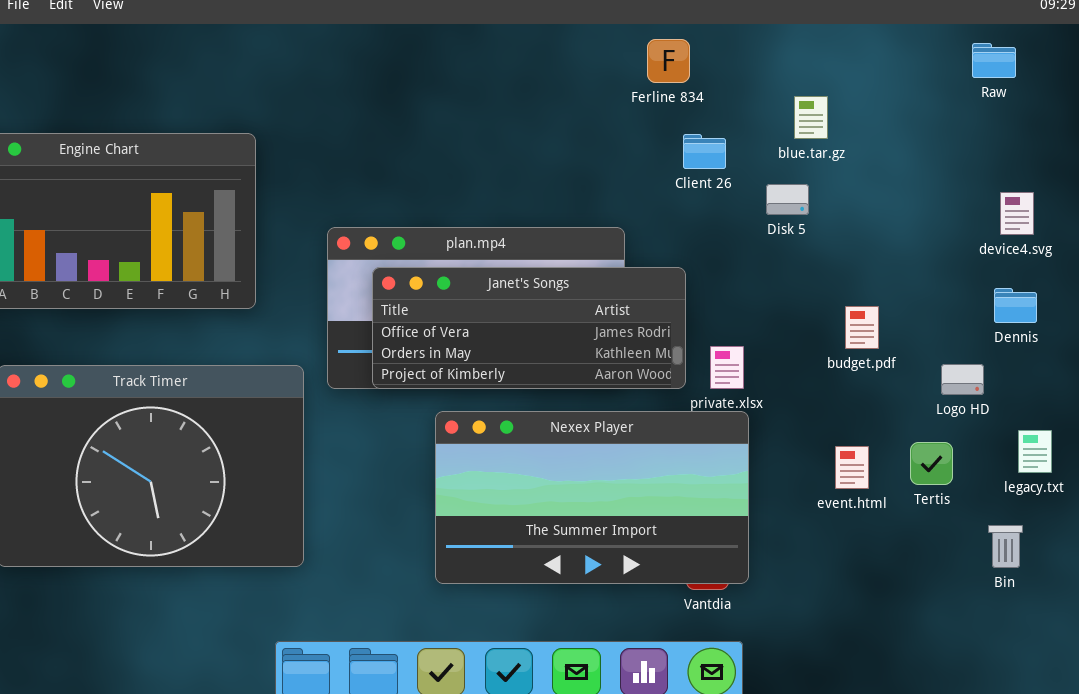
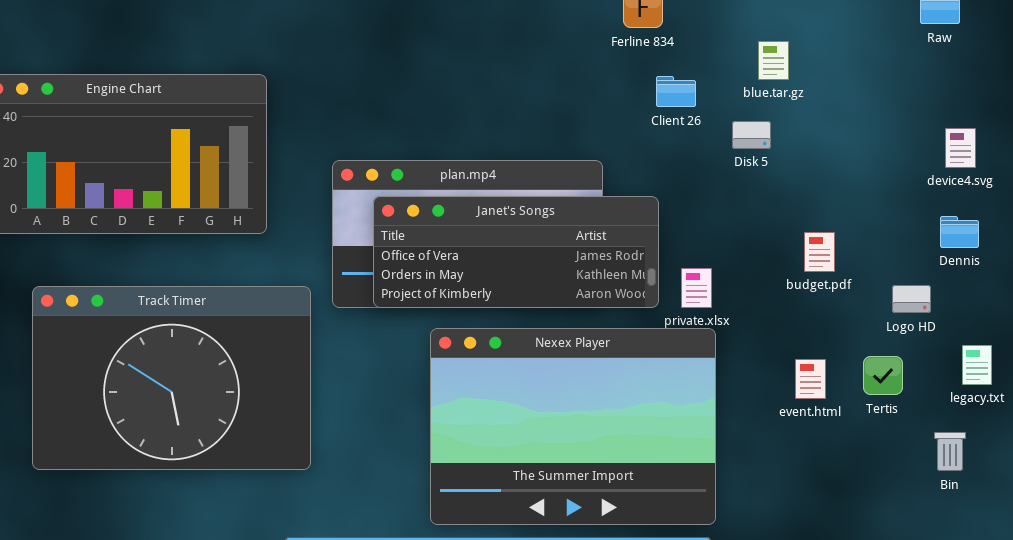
Nexex Player: [435,411,749,584] -> [430,328,716,525], resized

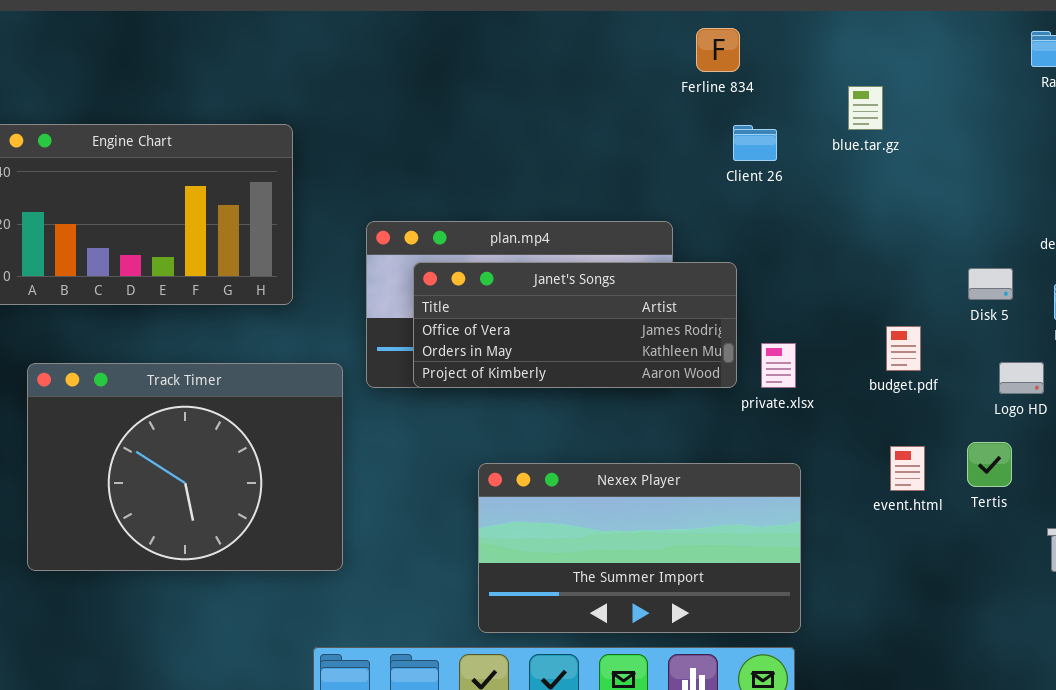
Disk 5: [732,121,771,149] -> [968,268,1013,300], moved
budget.pdf: [804,232,835,272] -> [886,326,921,371], moved
Nexex Player: [430,328,716,525] -> [478,463,801,633], resized

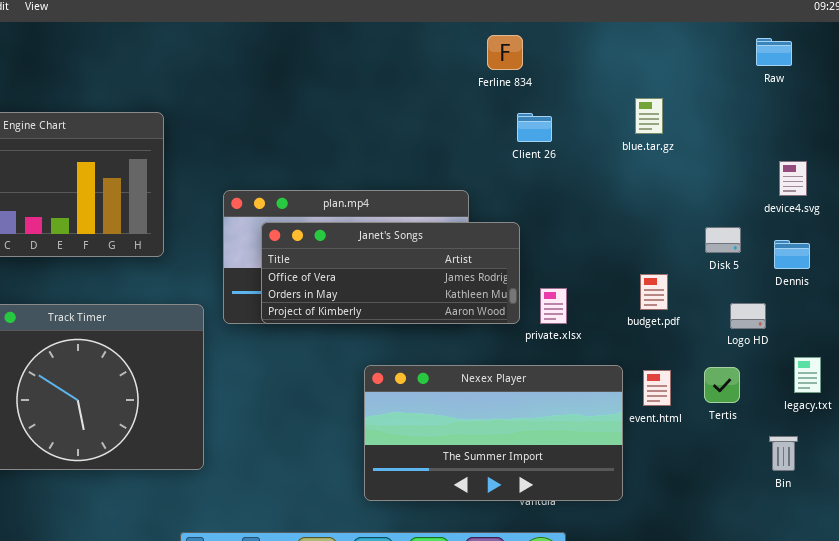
blue.tar.gz: [848,86,883,130] -> [635,98,663,134], moved
Nexex Player: [478,463,801,633] -> [364,365,623,501], moved

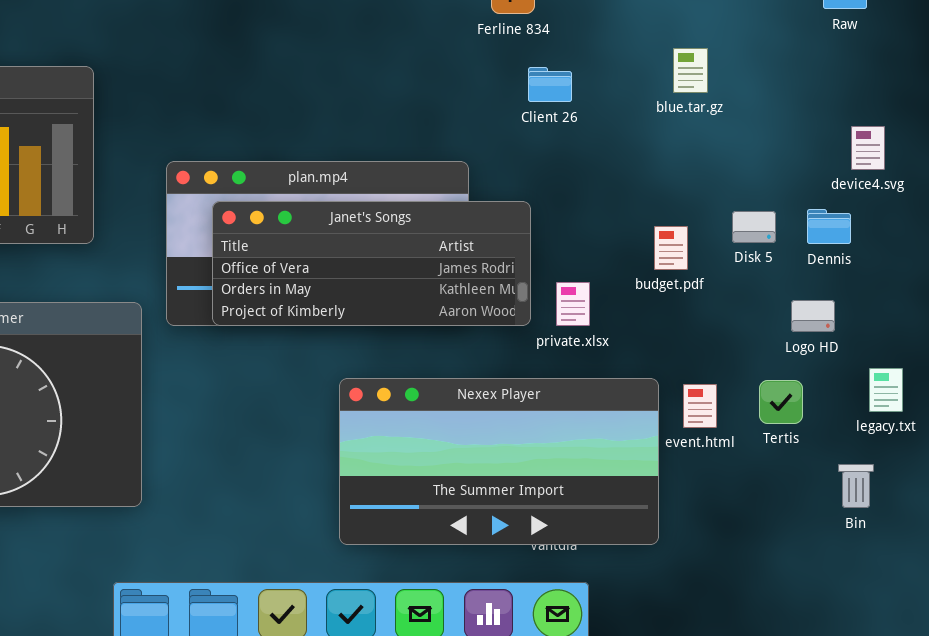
Disk 5: [705,227,741,253] -> [732,211,776,243], moved
Dennis: [774,240,810,269] -> [807,209,851,244], moved
budget.pdf: [640,274,668,310] -> [654,226,688,270], moved

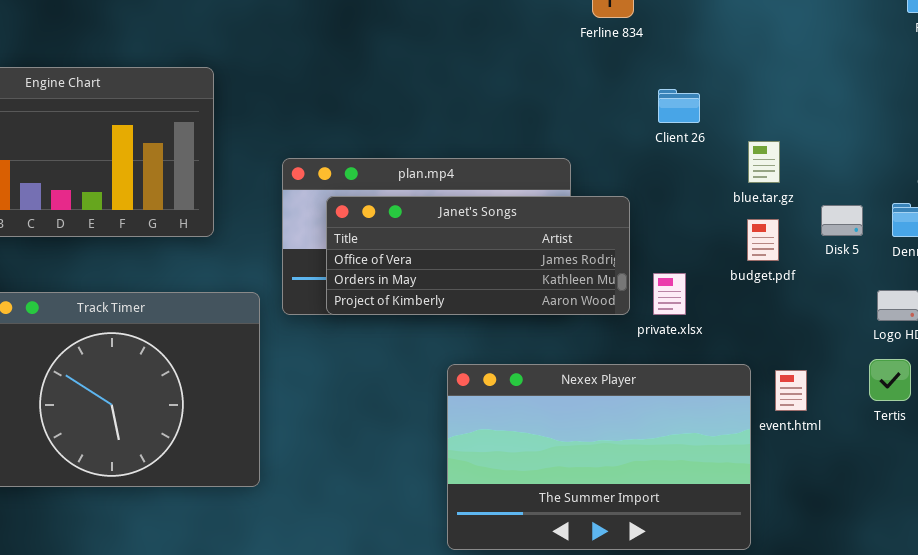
blue.tar.gz: [673,48,708,93] -> [748,141,780,183], moved
Client 26: [528,67,572,102] -> [658,89,700,123], moved
Nexex Player: [339,378,659,545] -> [447,364,751,550], resized
Tertis: [759,380,803,424] -> [869,359,911,401], moved

